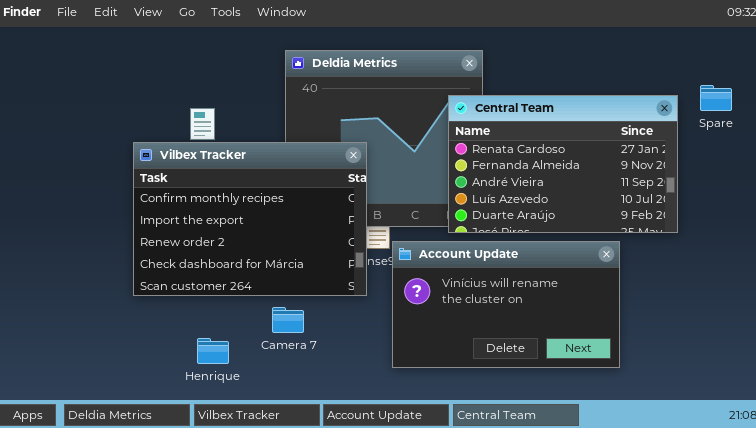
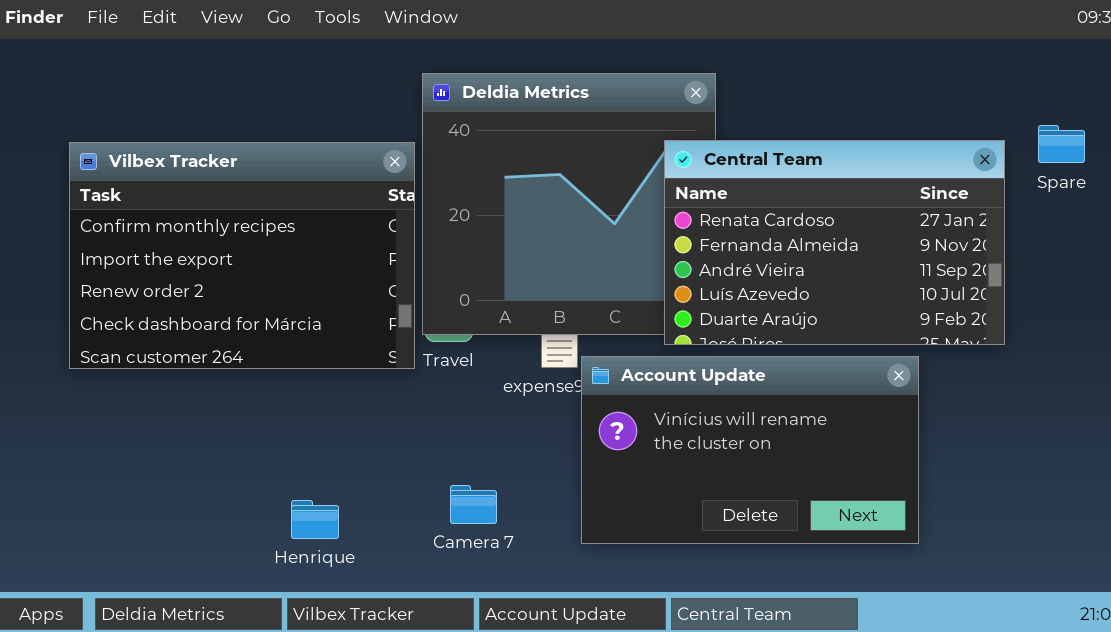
Vilbex Tracker: [133,142,367,296] -> [69,142,415,369], moved
Camera 7: [272,307,304,333] -> [450,485,497,524], moved

